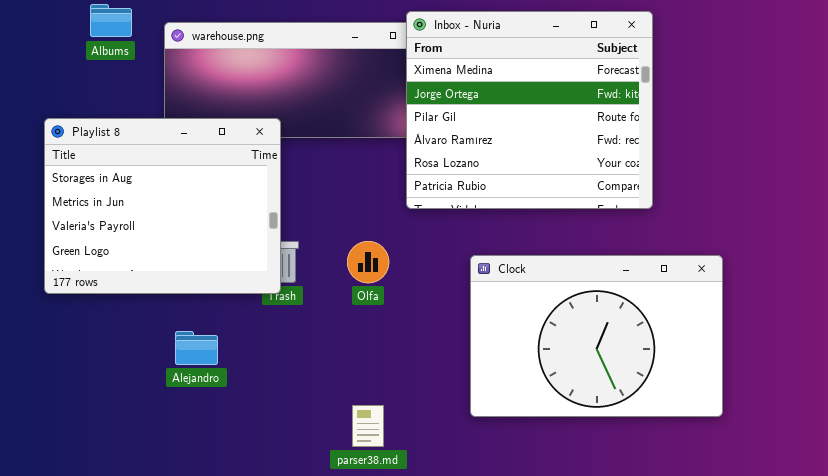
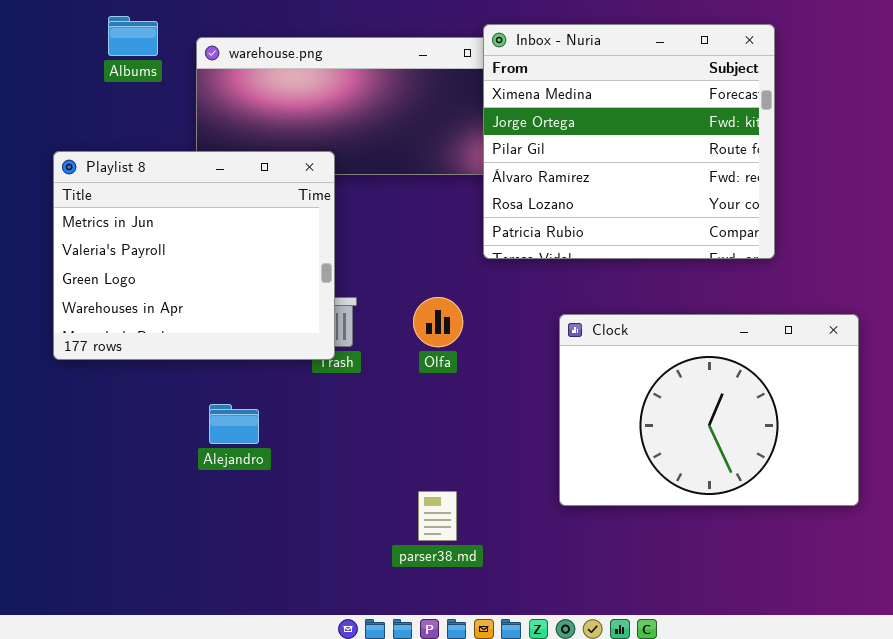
Playlist 8: [44,118,281,294] -> [53,151,335,360], scrolled down 1 row

